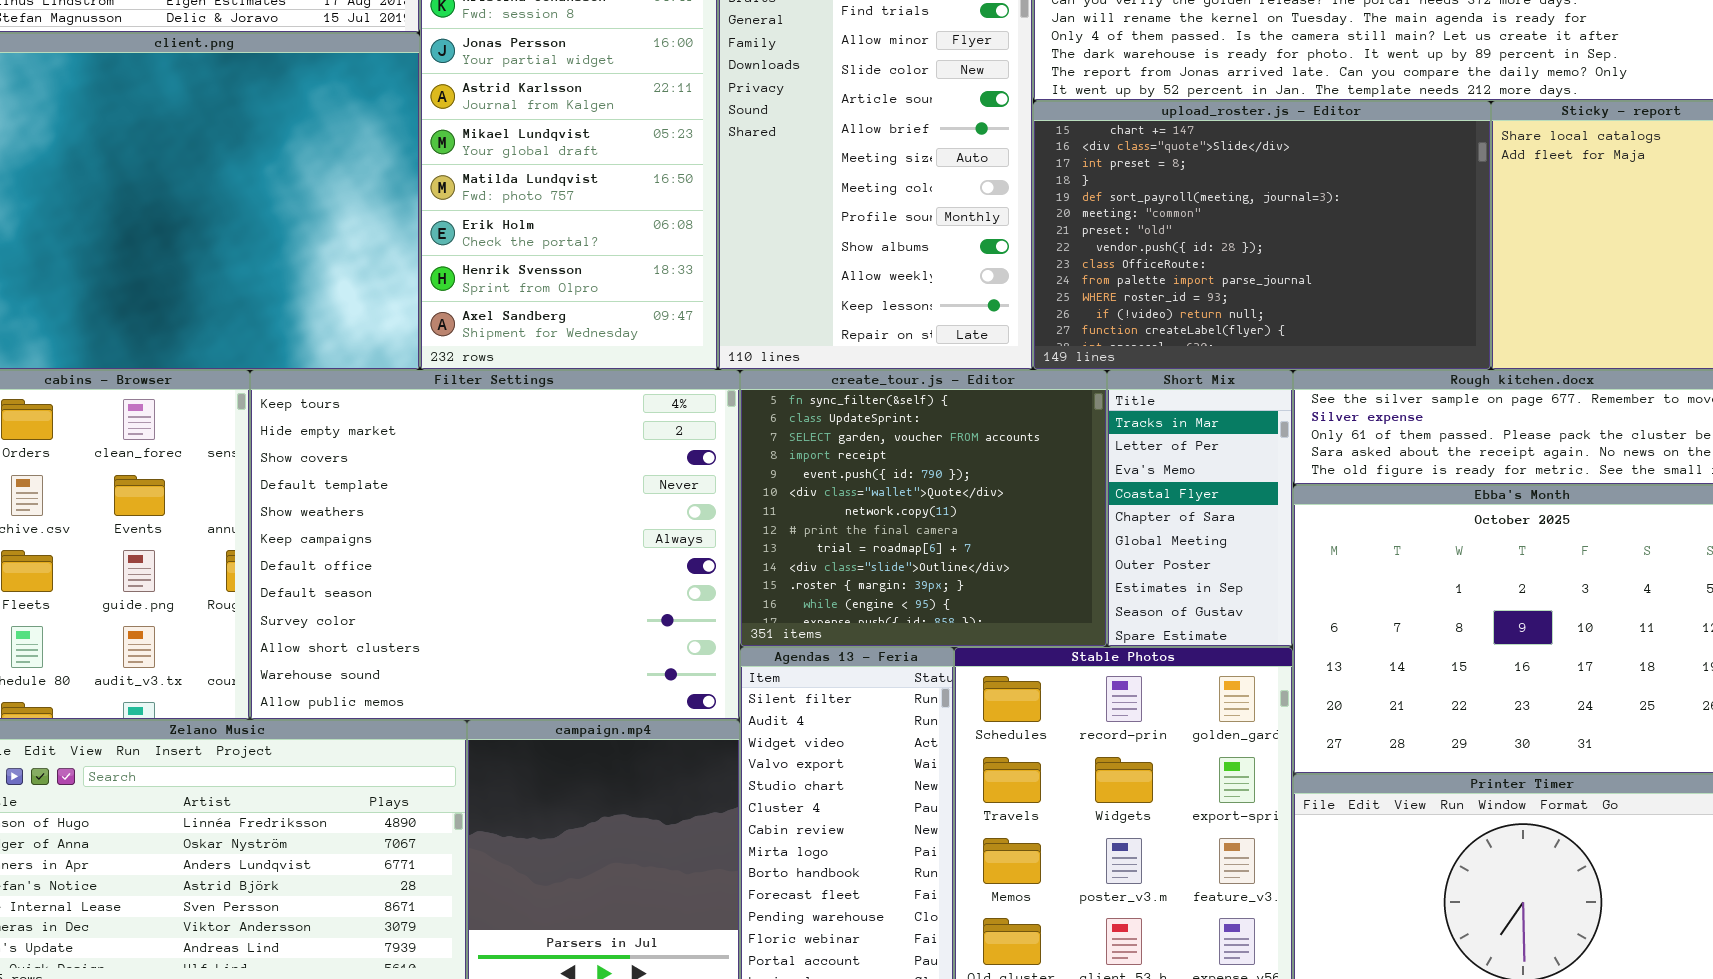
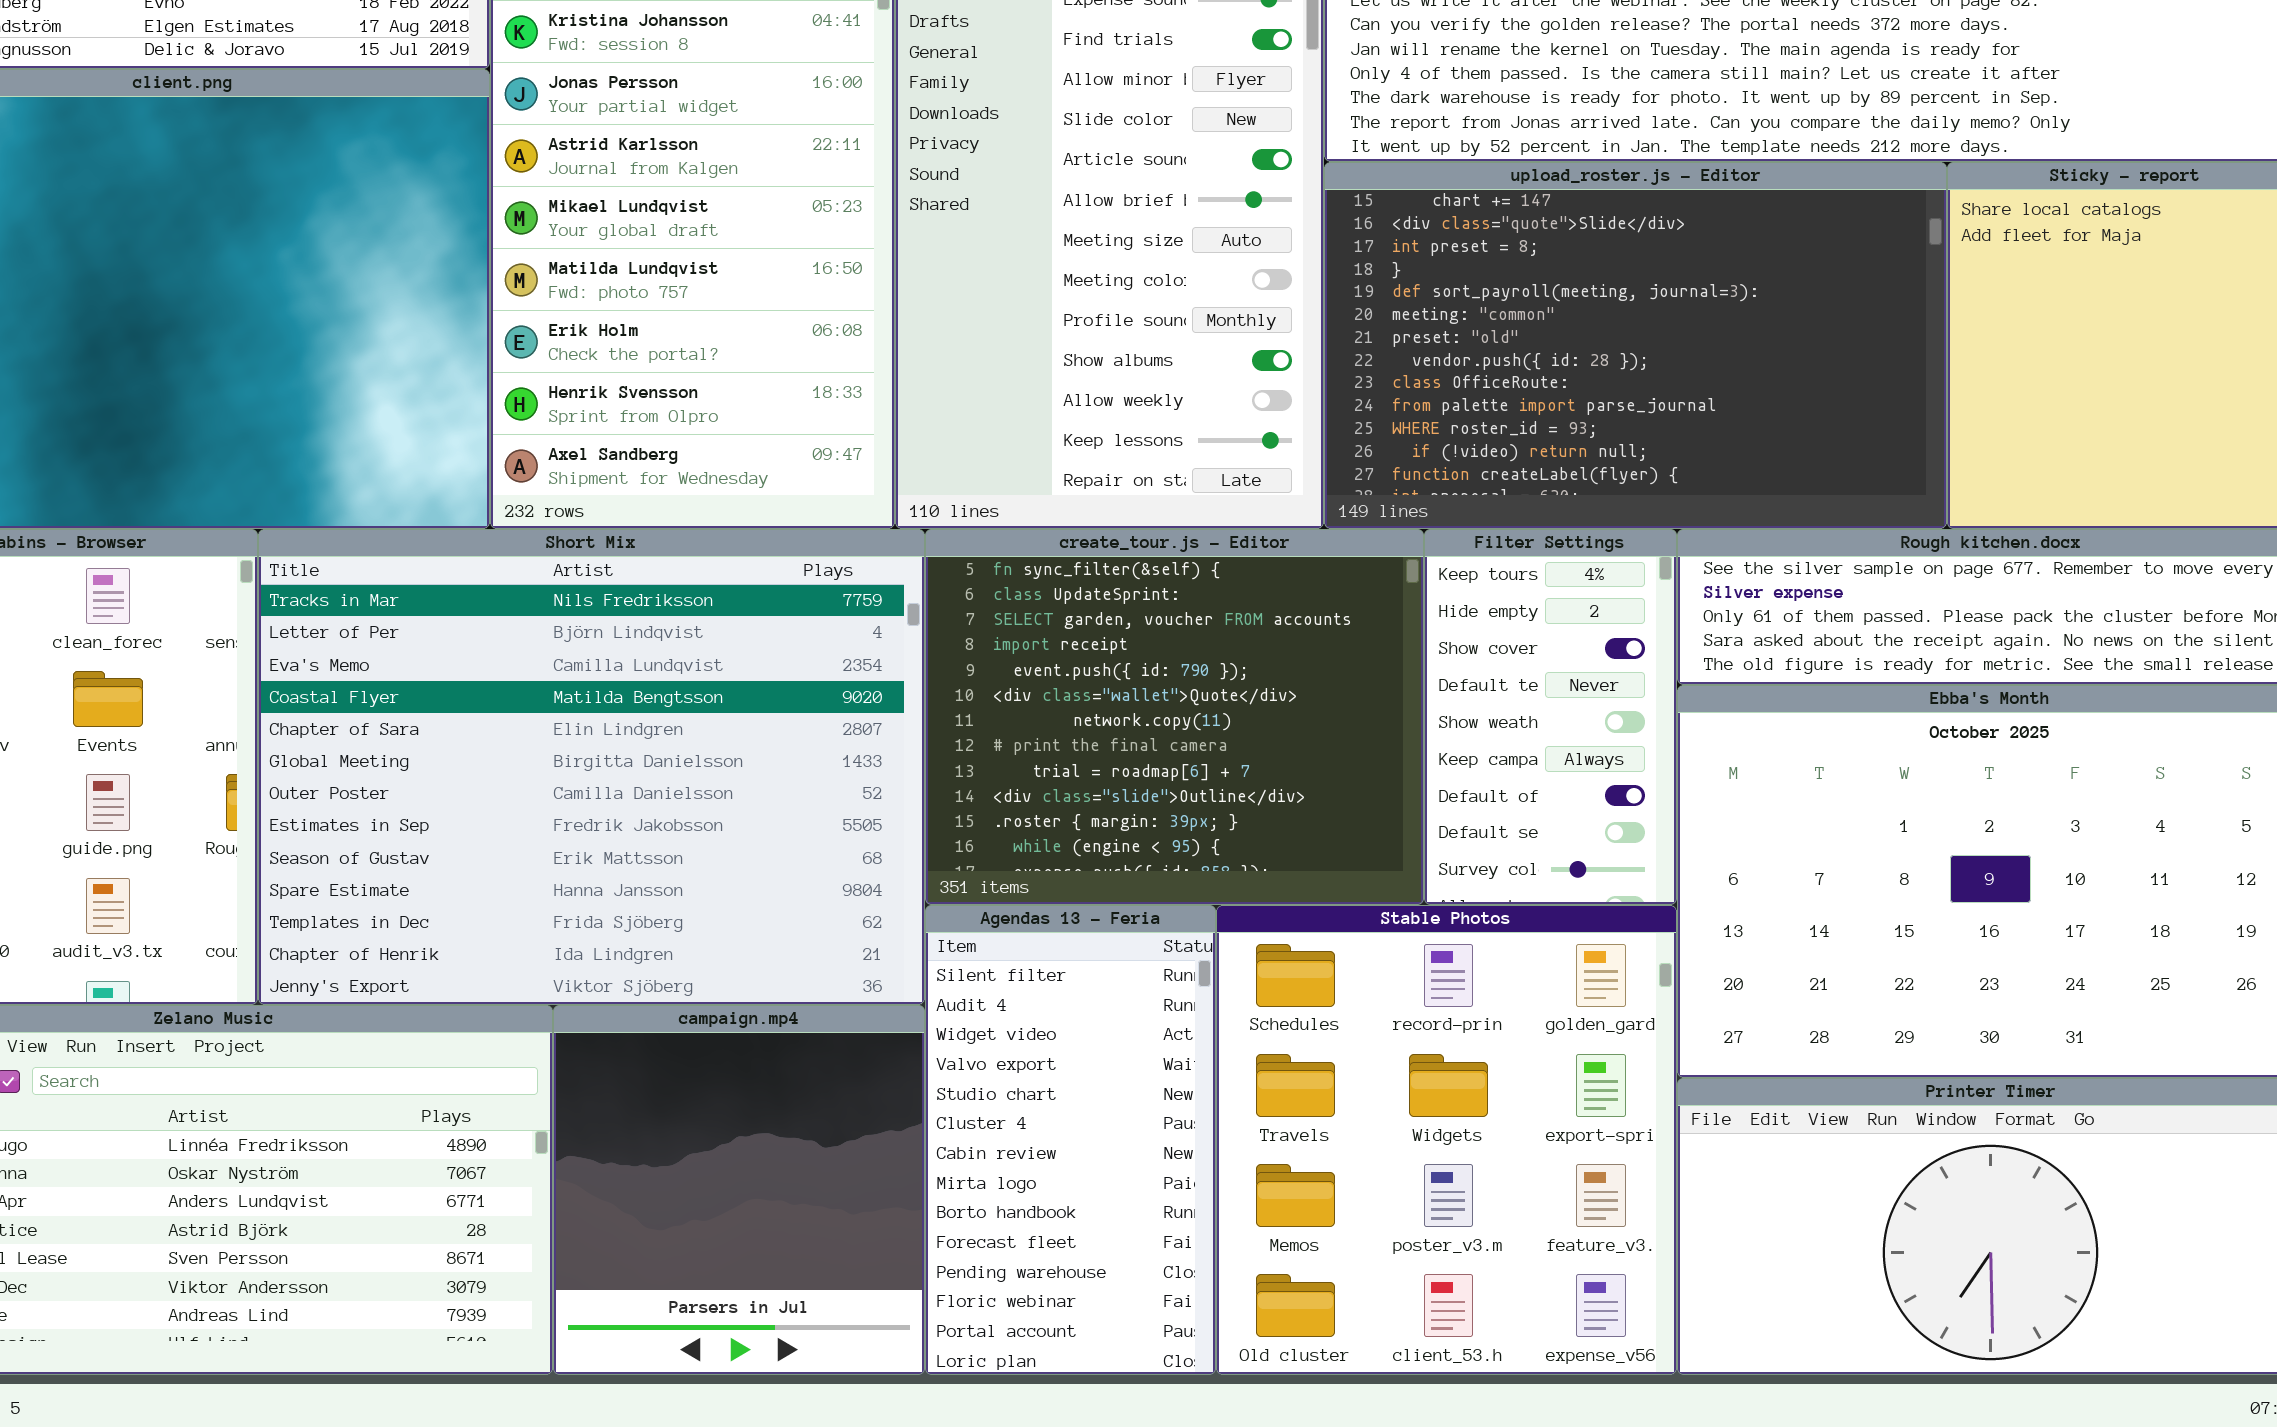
Filter Settings: [250,370,740,720] -> [1424,529,1677,905], moved, resized
Short Mix: [1107,370,1293,647] -> [258,529,925,1005], moved, resized

